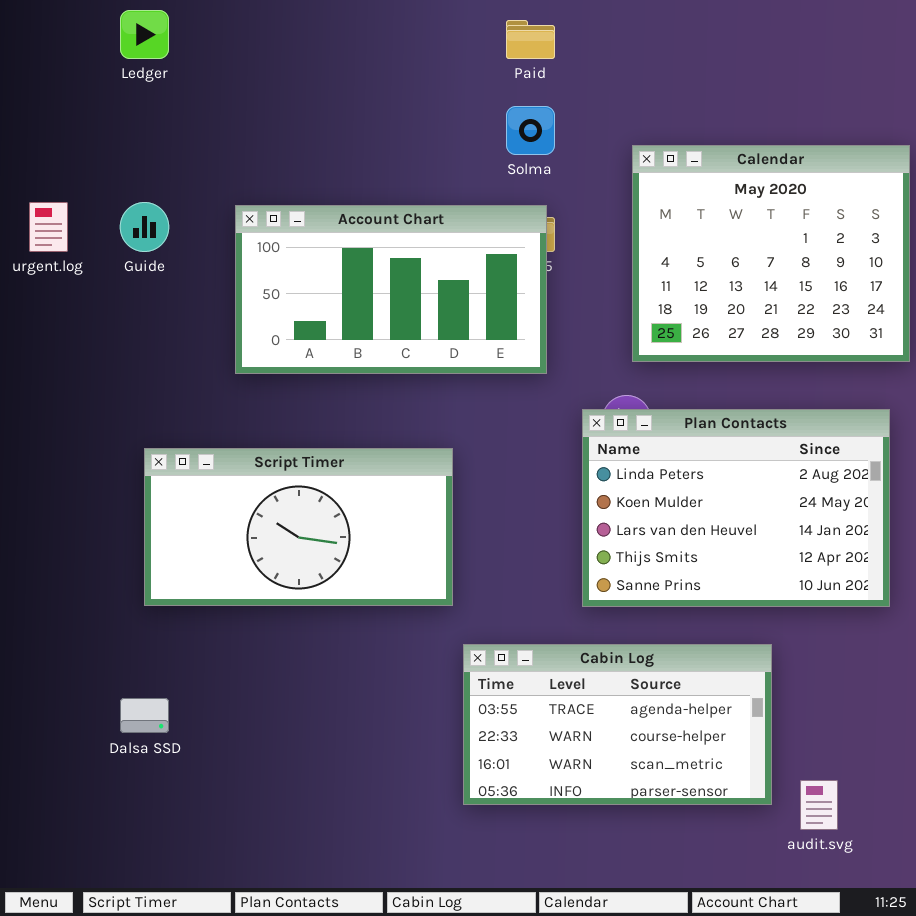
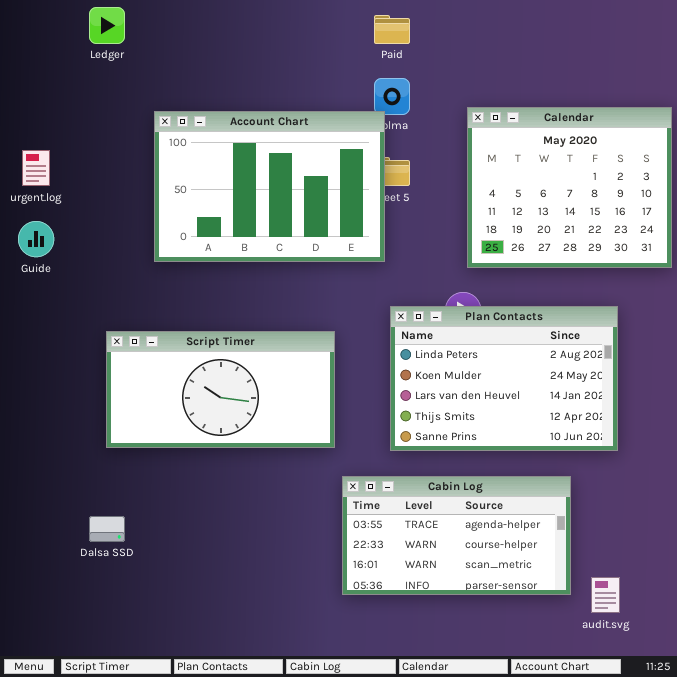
Guide: [120,202,169,252] -> [18,221,54,257], moved
Account Chart: [235,205,547,374] -> [154,111,385,262], moved, resized
Plan Contacts: [582,409,890,607] -> [390,306,618,451], moved

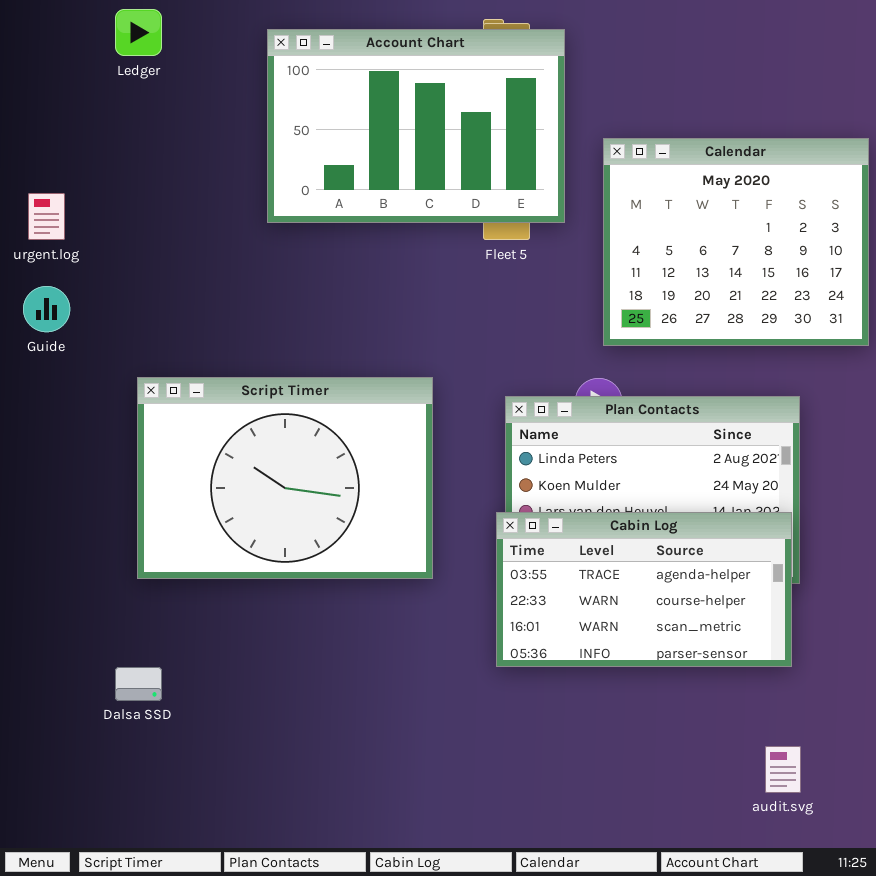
Account Chart: [154,111,385,262] -> [267,29,565,223], moved
Script Timer: [106,331,335,448] -> [137,377,433,579], resized
Cabin Log: [342,476,571,595] -> [496,512,792,667], moved

